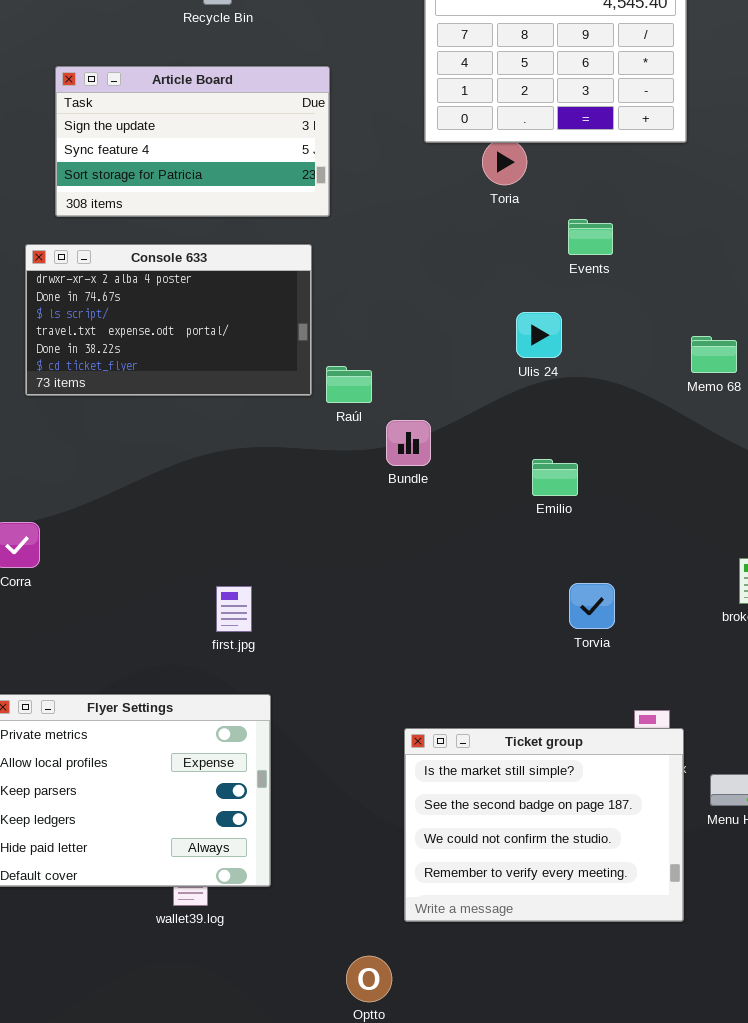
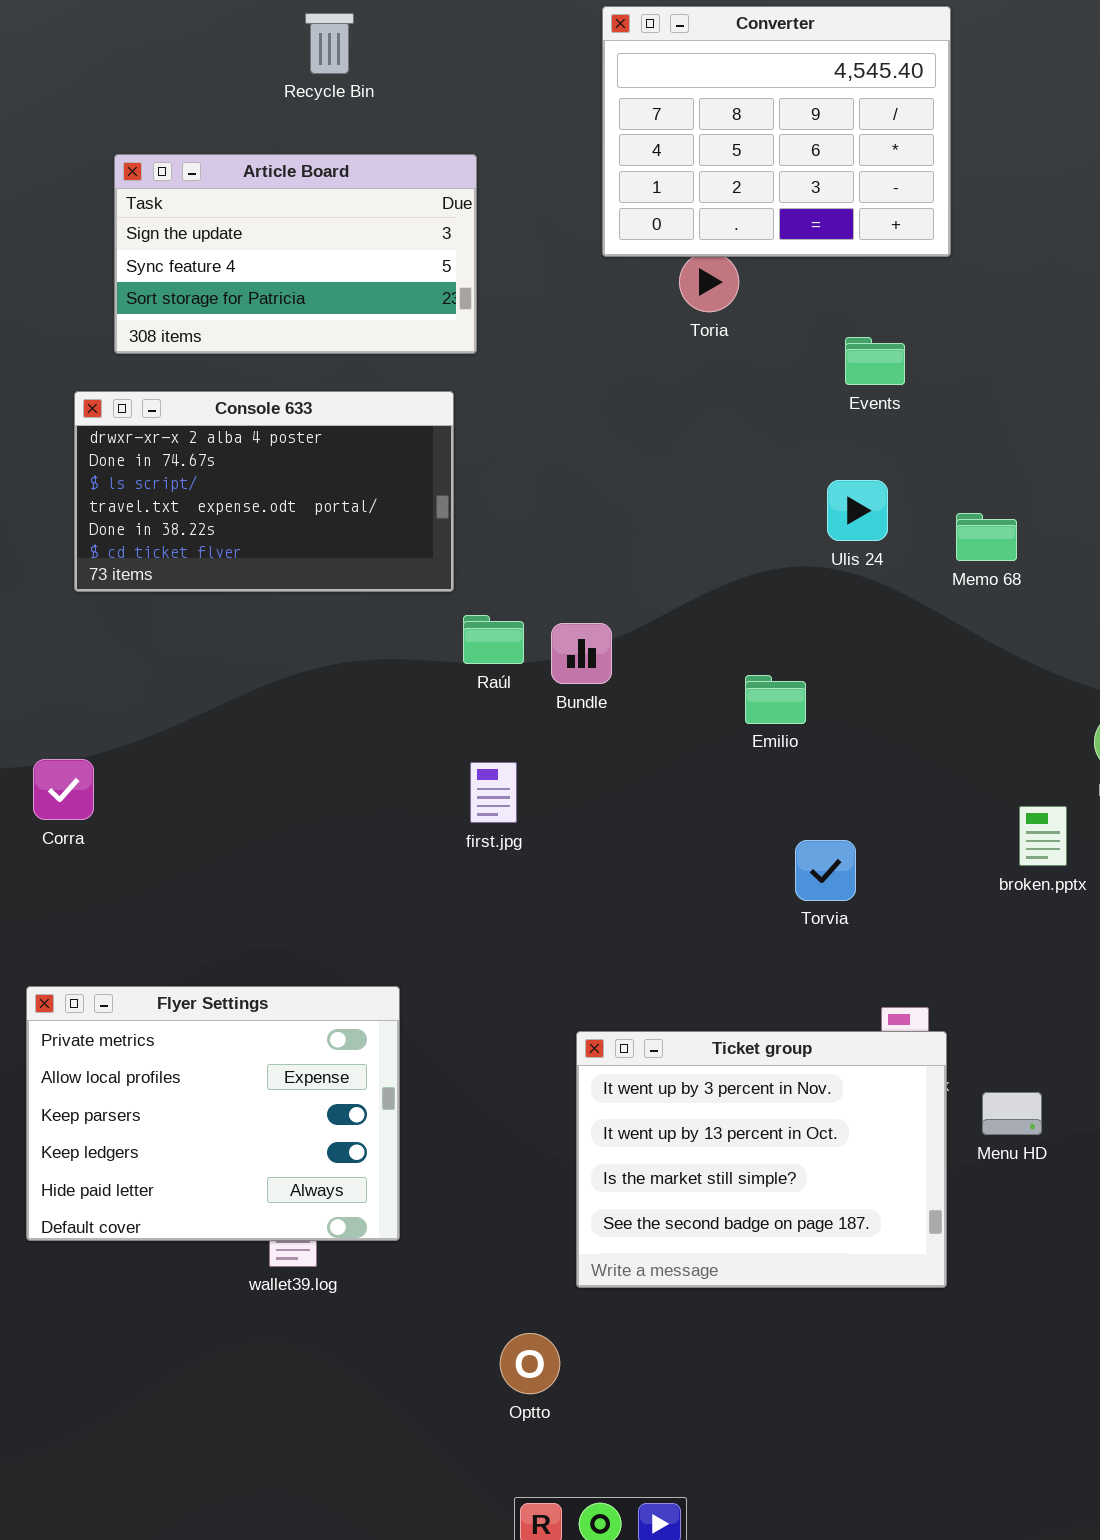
Events: [568,219,613,255] -> [845,337,905,385], moved
Ulis 24: [516,312,562,358] -> [827,480,888,541], moved
Raúl: [326,366,372,403] -> [463,615,524,664], moved
first.jpg: [216,586,252,632] -> [470,762,517,823], moved
Ticket group: [404,728,684,922] -> [576,1031,947,1288], scrolled up 2 rows

